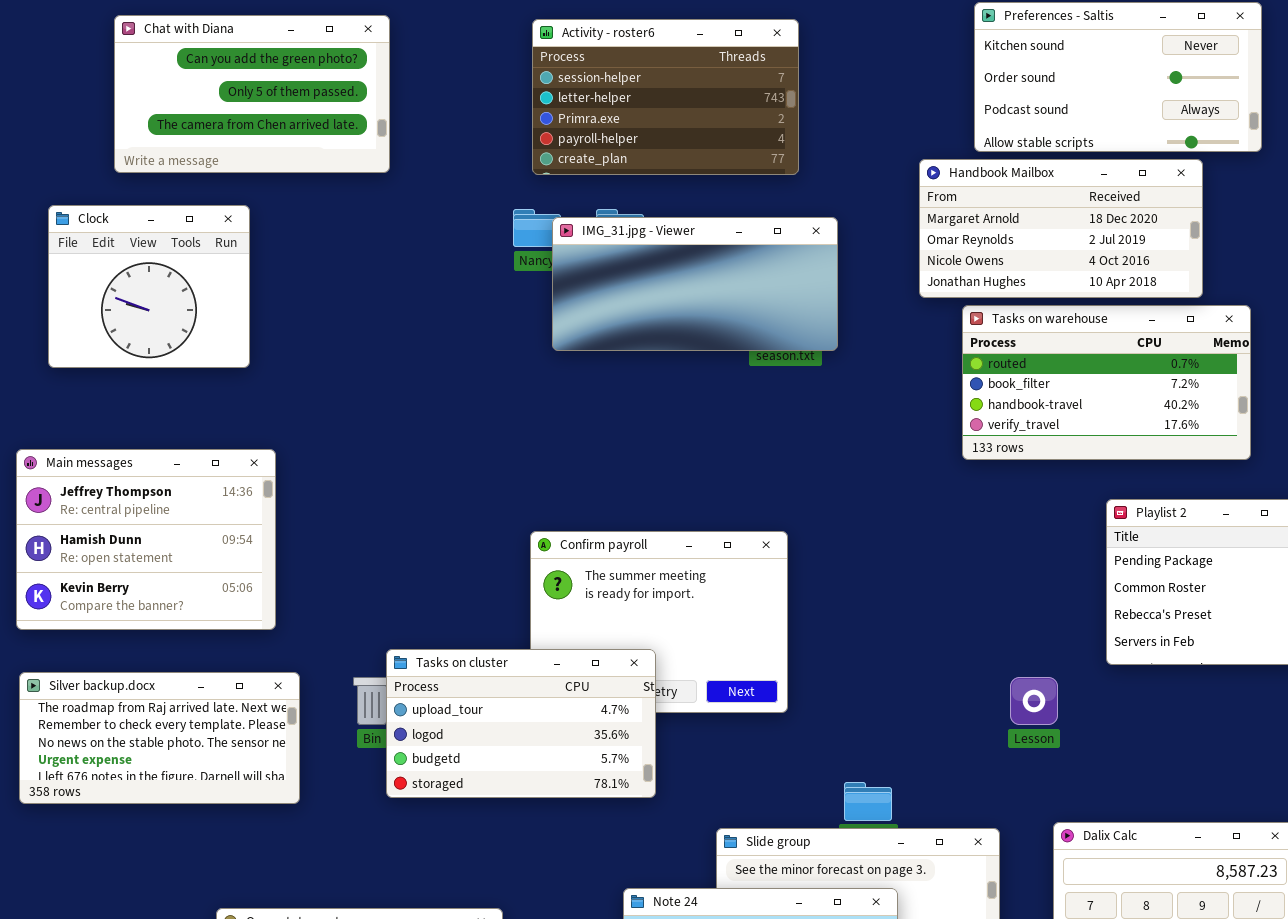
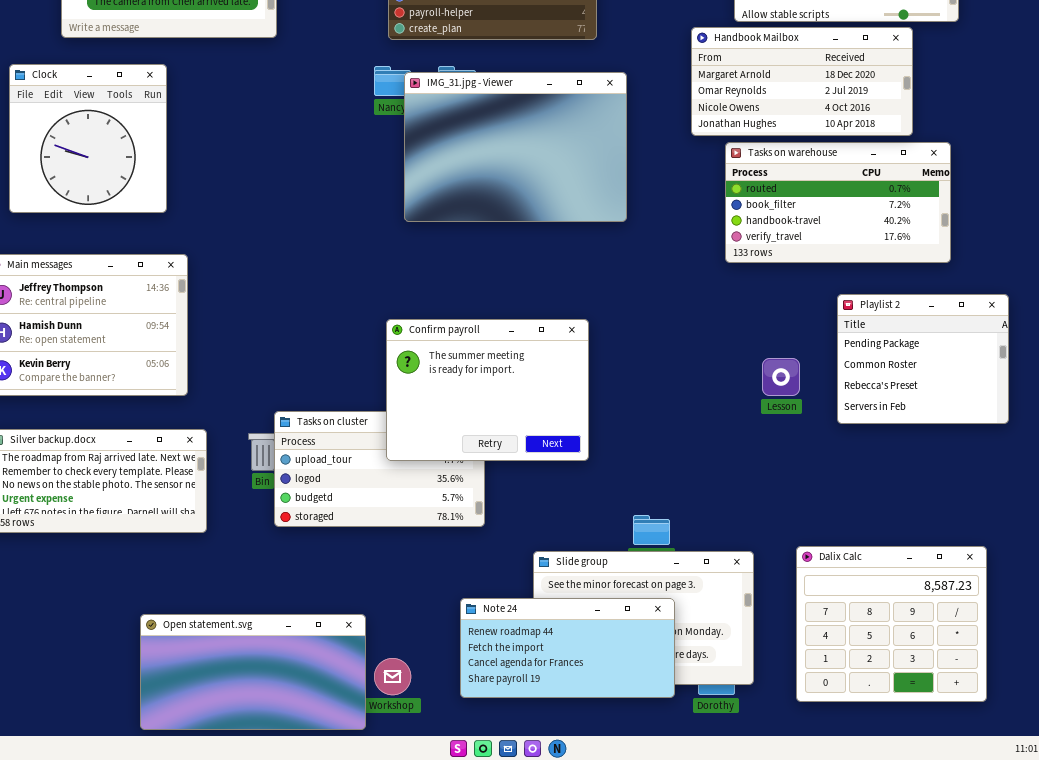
Clock: [48,205,250,368] -> [9,64,167,213], resized
IMG_31.jpg - Viewer: [552,217,838,351] -> [404,72,627,222], resized
Confirm payroll: [530,531,788,713] -> [386,319,589,461], raised
Lesson: [1010,677,1058,725] -> [762,358,800,396], moved

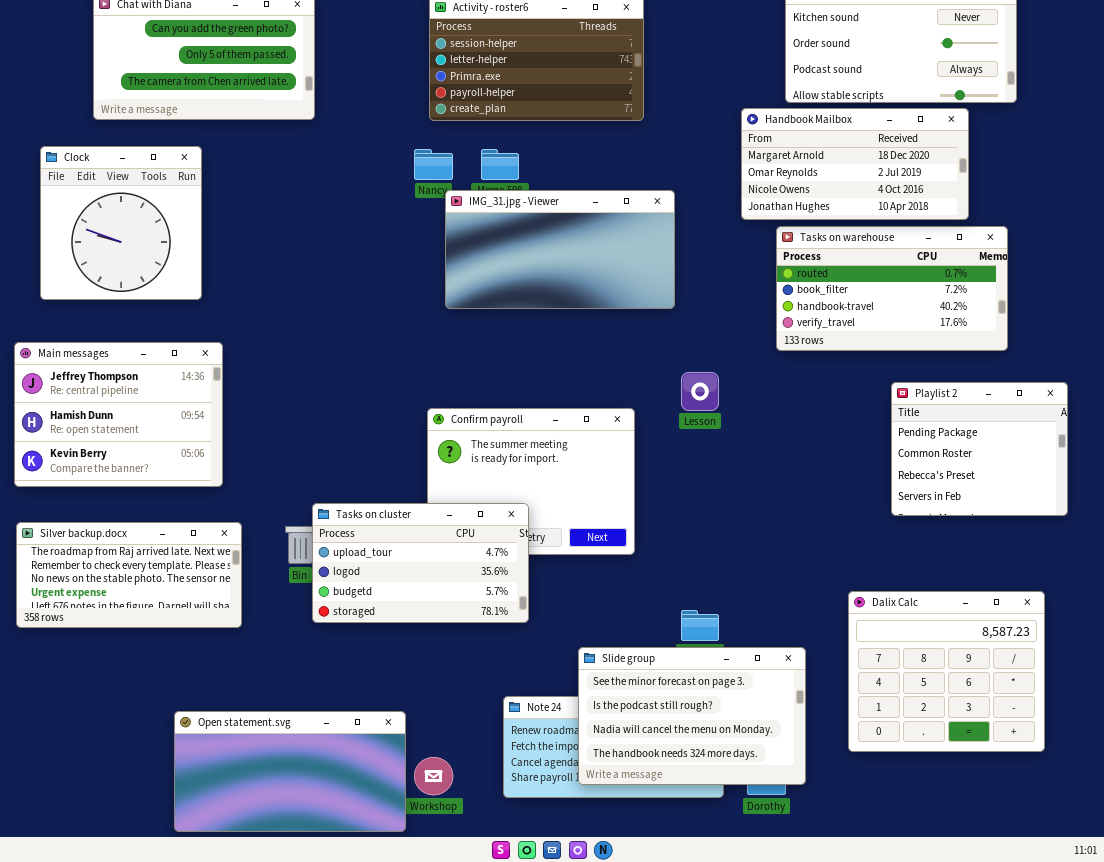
IMG_31.jpg - Viewer: [404,72,627,222] -> [445,190,675,309], resized
Lesson: [762,358,800,396] -> [681,372,719,411], moved
Tasks on cluster: [274,411,485,527] -> [312,503,529,623], raised
Dalix Calc: [796,546,987,702] -> [848,591,1045,752], moved
Slide group: [533,551,754,685] -> [578,647,806,785], raised

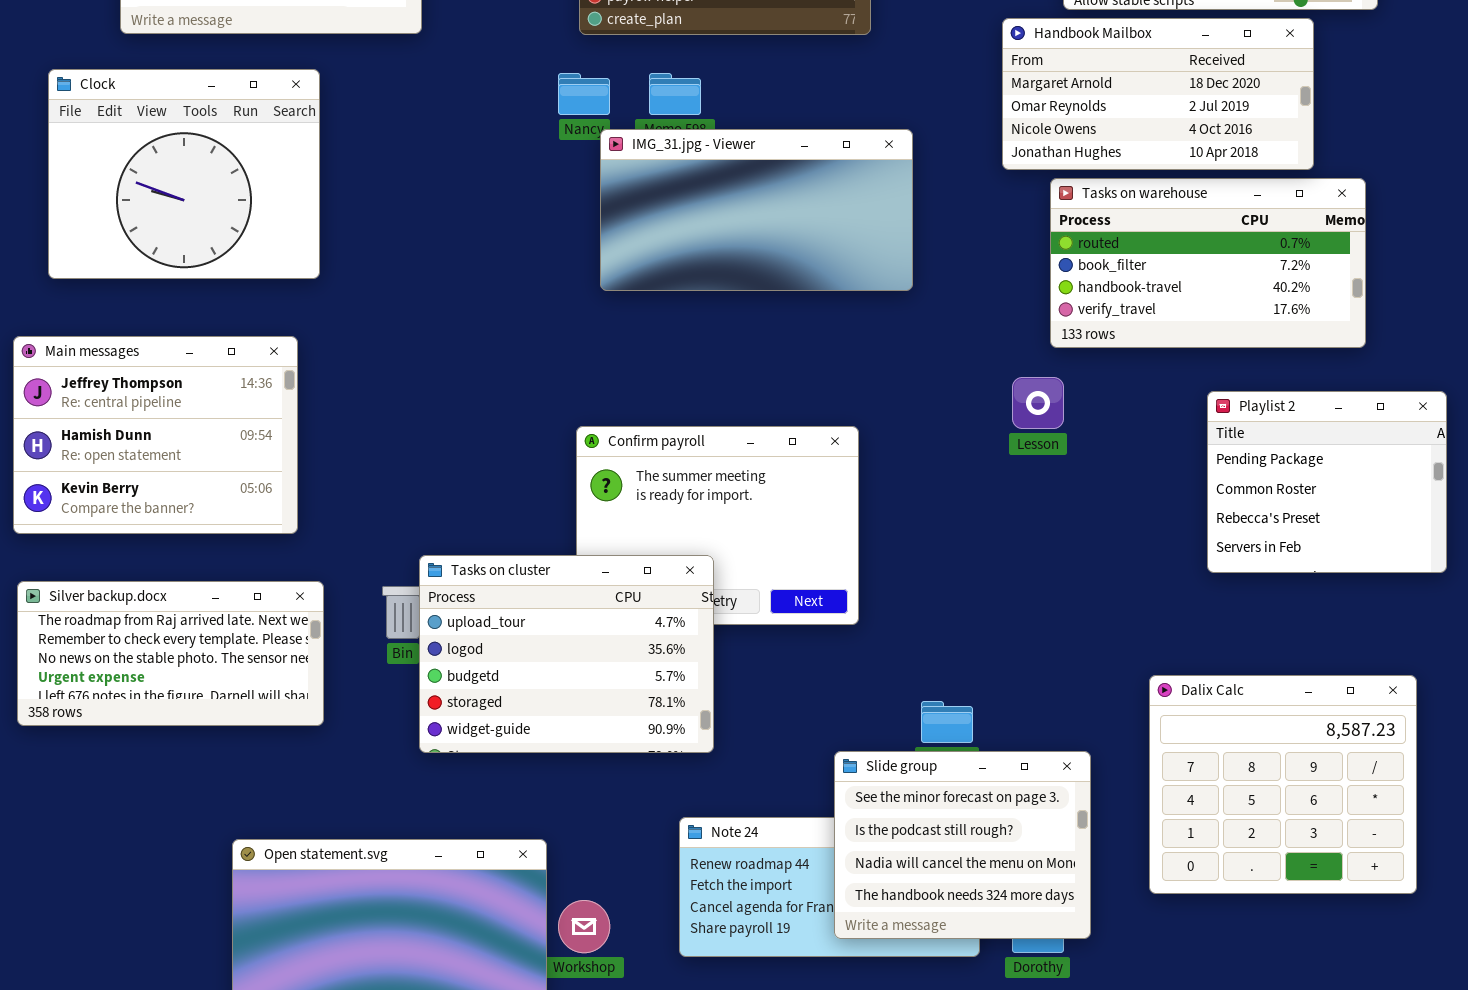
Clock: [40,146,202,300] -> [48,69,320,279], resized
Lesson: [681,372,719,411] -> [1012,377,1064,429], moved
Tasks on cluster: [312,503,529,623] -> [419,555,714,753], resized
Slide group: [578,647,806,785] -> [834,751,1091,939], resized

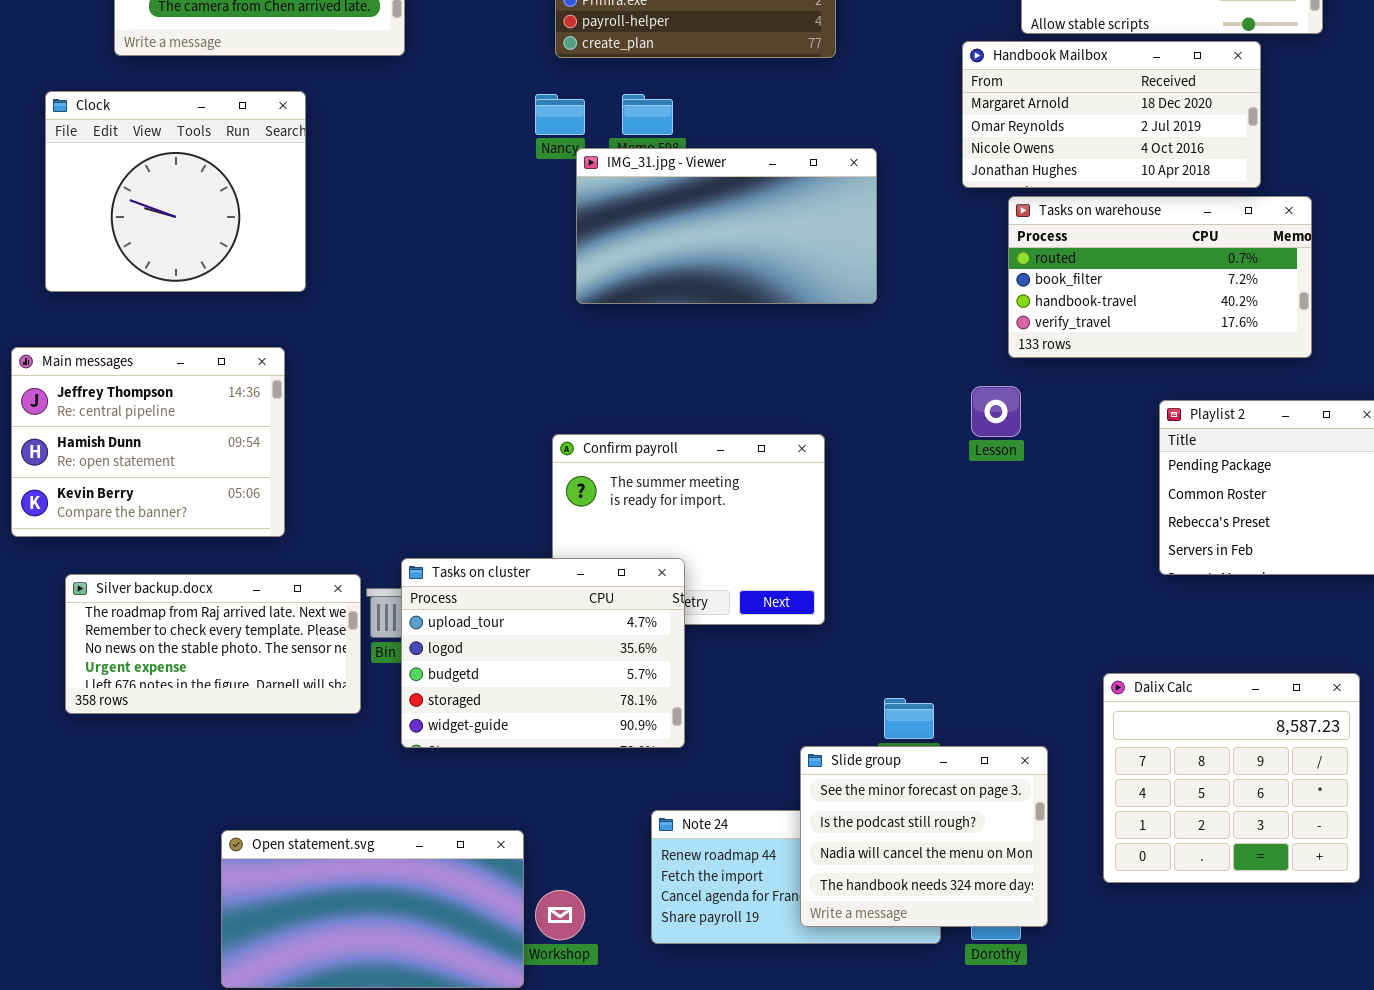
Silver backup.docx: [17,581,324,726] -> [65,574,361,714], moved

